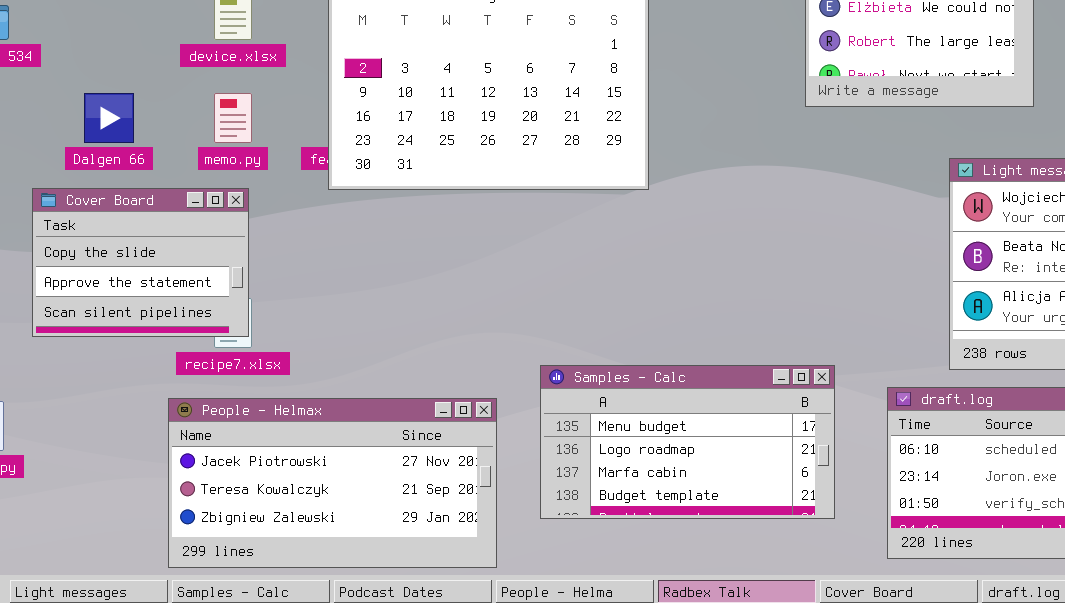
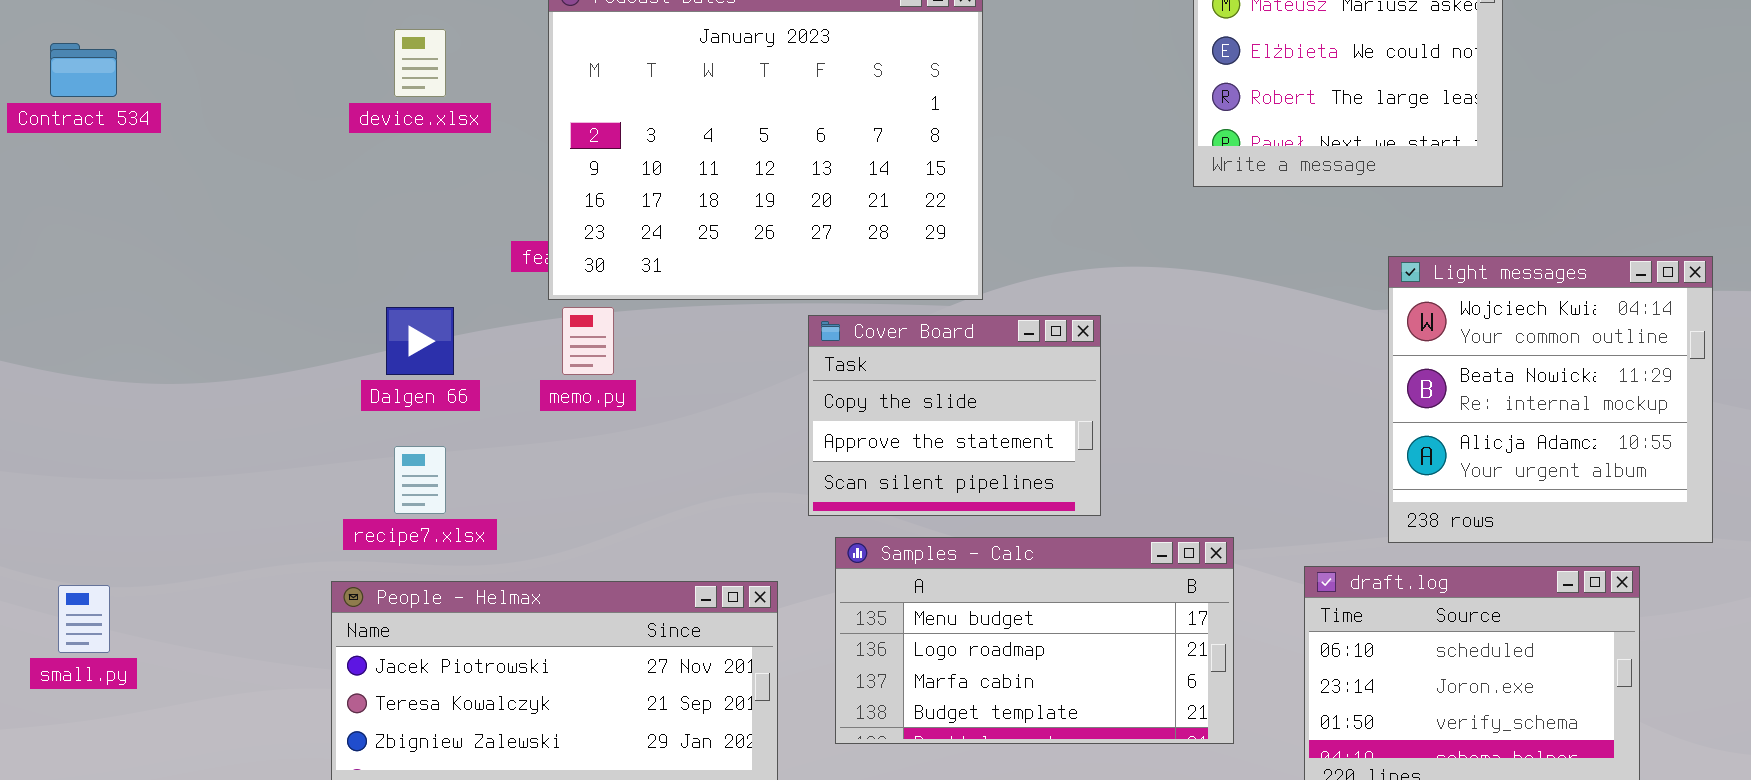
Dalgen 66: [84,93,134,143] -> [386,307,454,375], moved
memo.py: [214,93,252,143] -> [562,307,614,375], moved
Cover Board: [32,188,249,337] -> [808,315,1101,516], moved

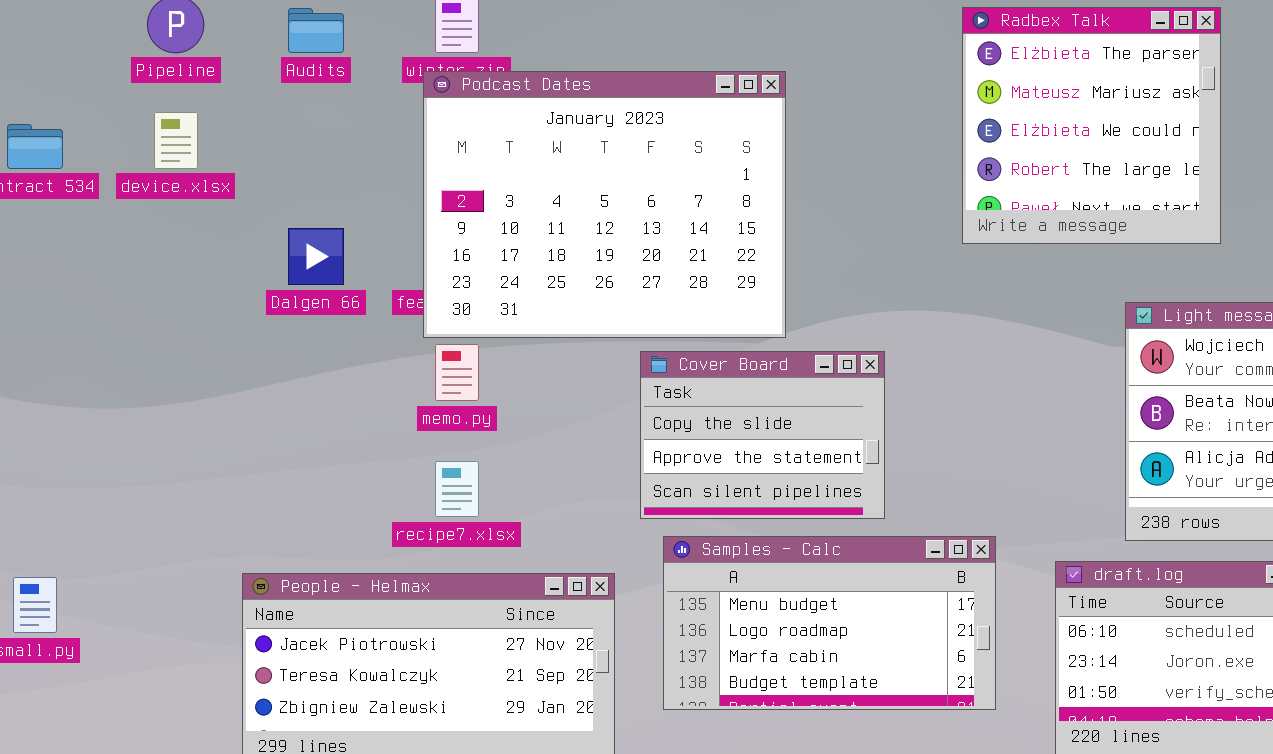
device.xlsx: [394,29,446,97] -> [154,112,198,169], moved
Dalgen 66: [386,307,454,375] -> [288,228,344,285], moved
recipe7.xlsx: [394,446,446,514] -> [435,461,479,517], moved

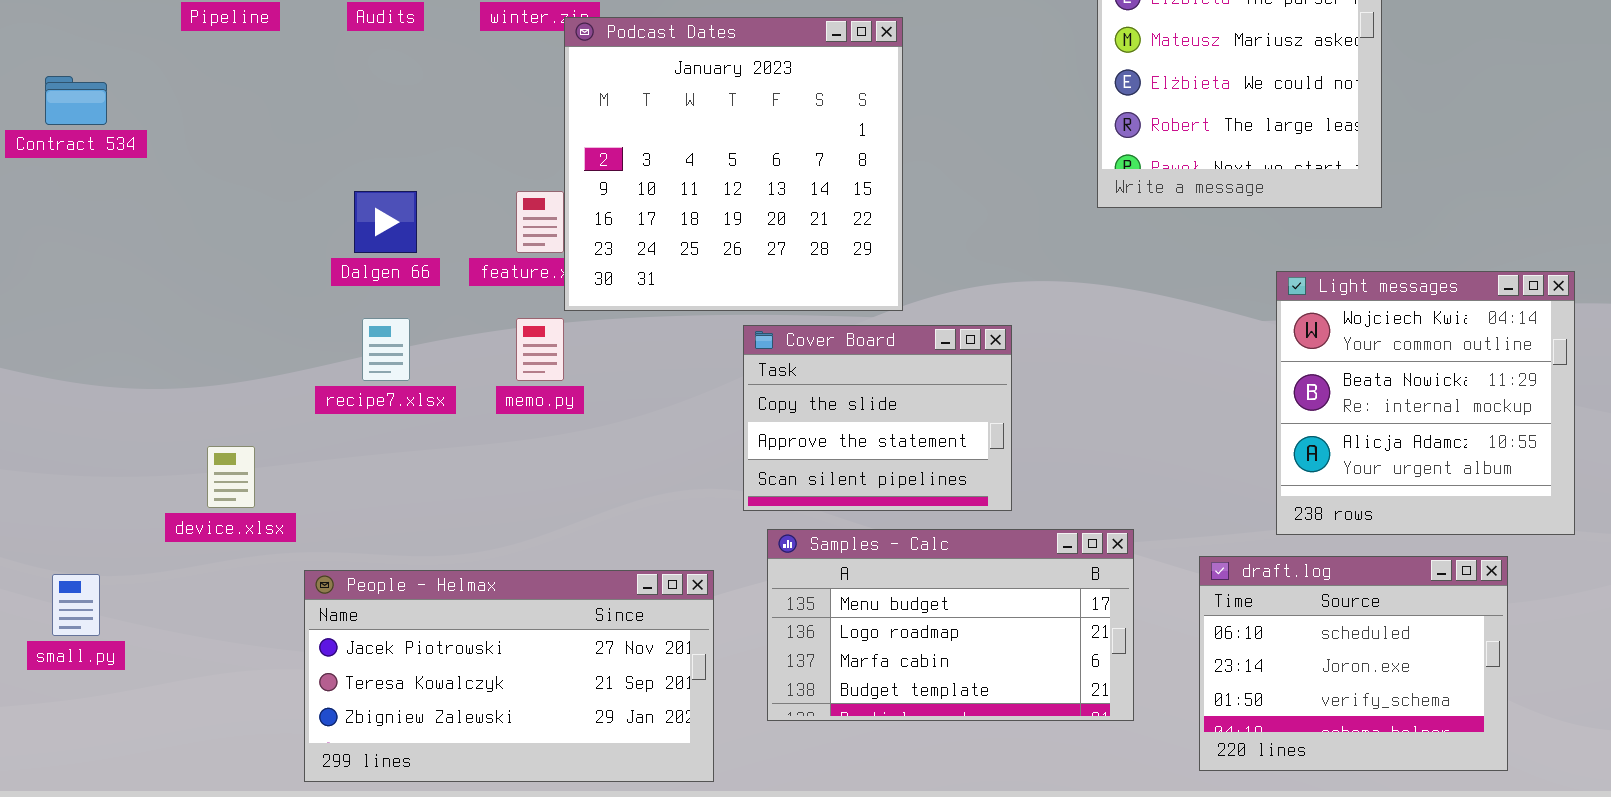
Podcast Dates: [423,71,786,338] -> [564,17,903,311], resized
device.xlsx: [154,112,198,169] -> [207,446,255,508], moved
recipe7.xlsx: [435,461,479,517] -> [362,318,410,381], moved

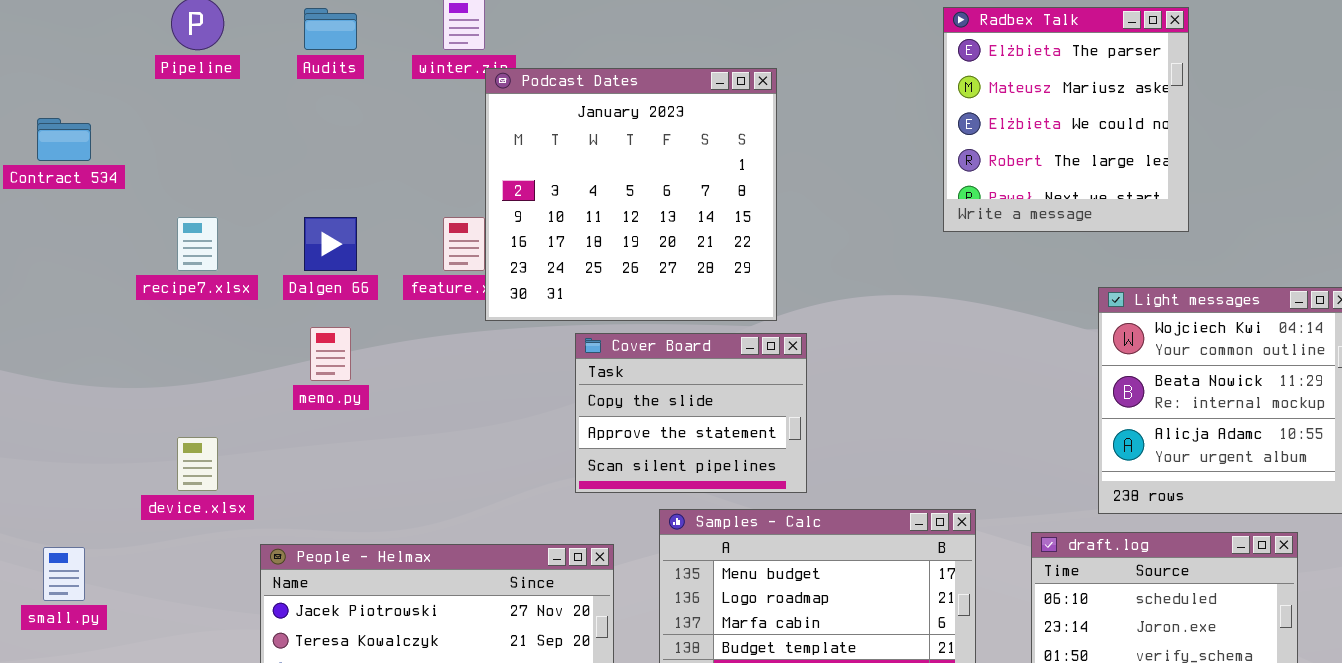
recipe7.xlsx: [362,318,410,381] -> [177,217,218,271], moved
memo.py: [516,318,564,381] -> [310,327,351,381], moved
Cover Board: [743,325,1012,511] -> [575,333,807,493], moved

